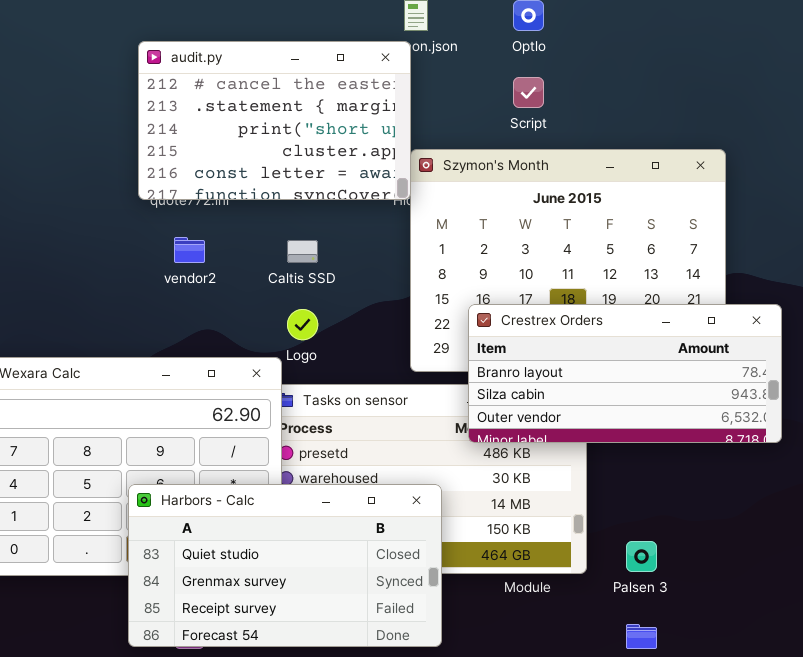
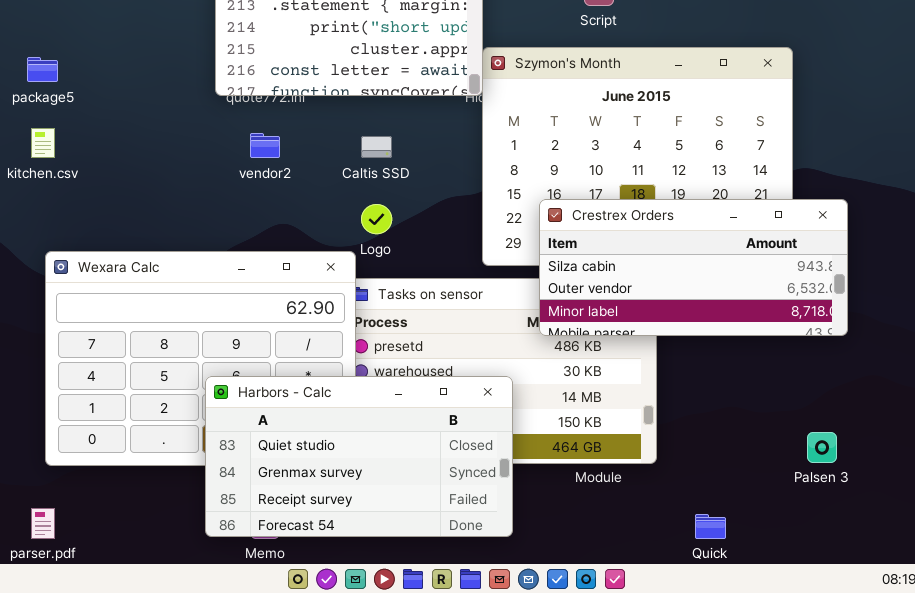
Crestrex Orders: [468,304,782,443] -> [539,199,848,336], scrolled down 1 row
Palsen 3: [626,541,657,572] -> [807,432,837,463], moved

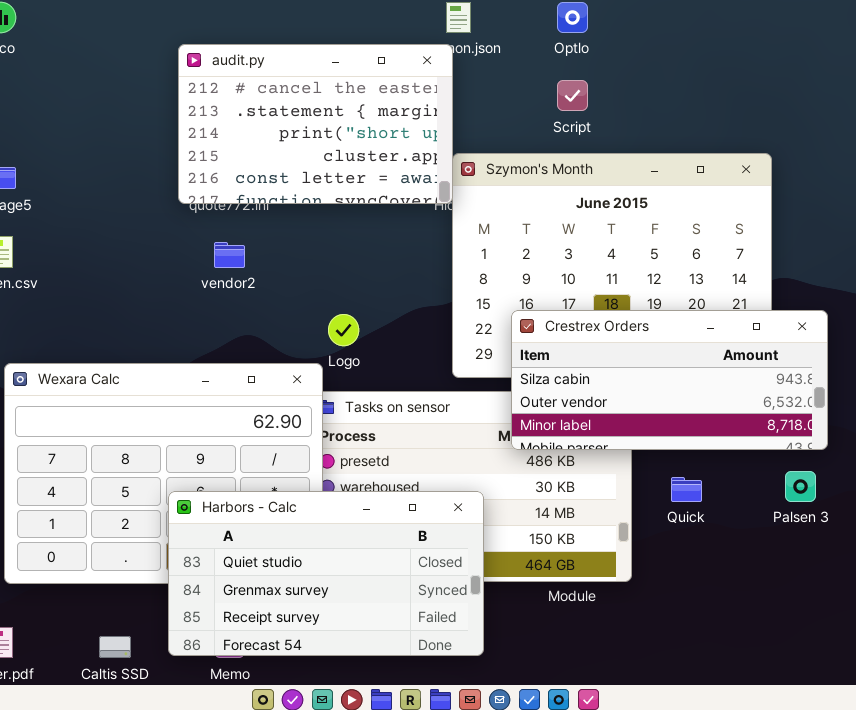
Caltis SSD: [361,136,392,158] -> [99,636,131,658], moved
Palsen 3: [807,432,837,463] -> [785,471,816,502], moved
Quick: [695,514,726,539] -> [671,477,702,502], moved

